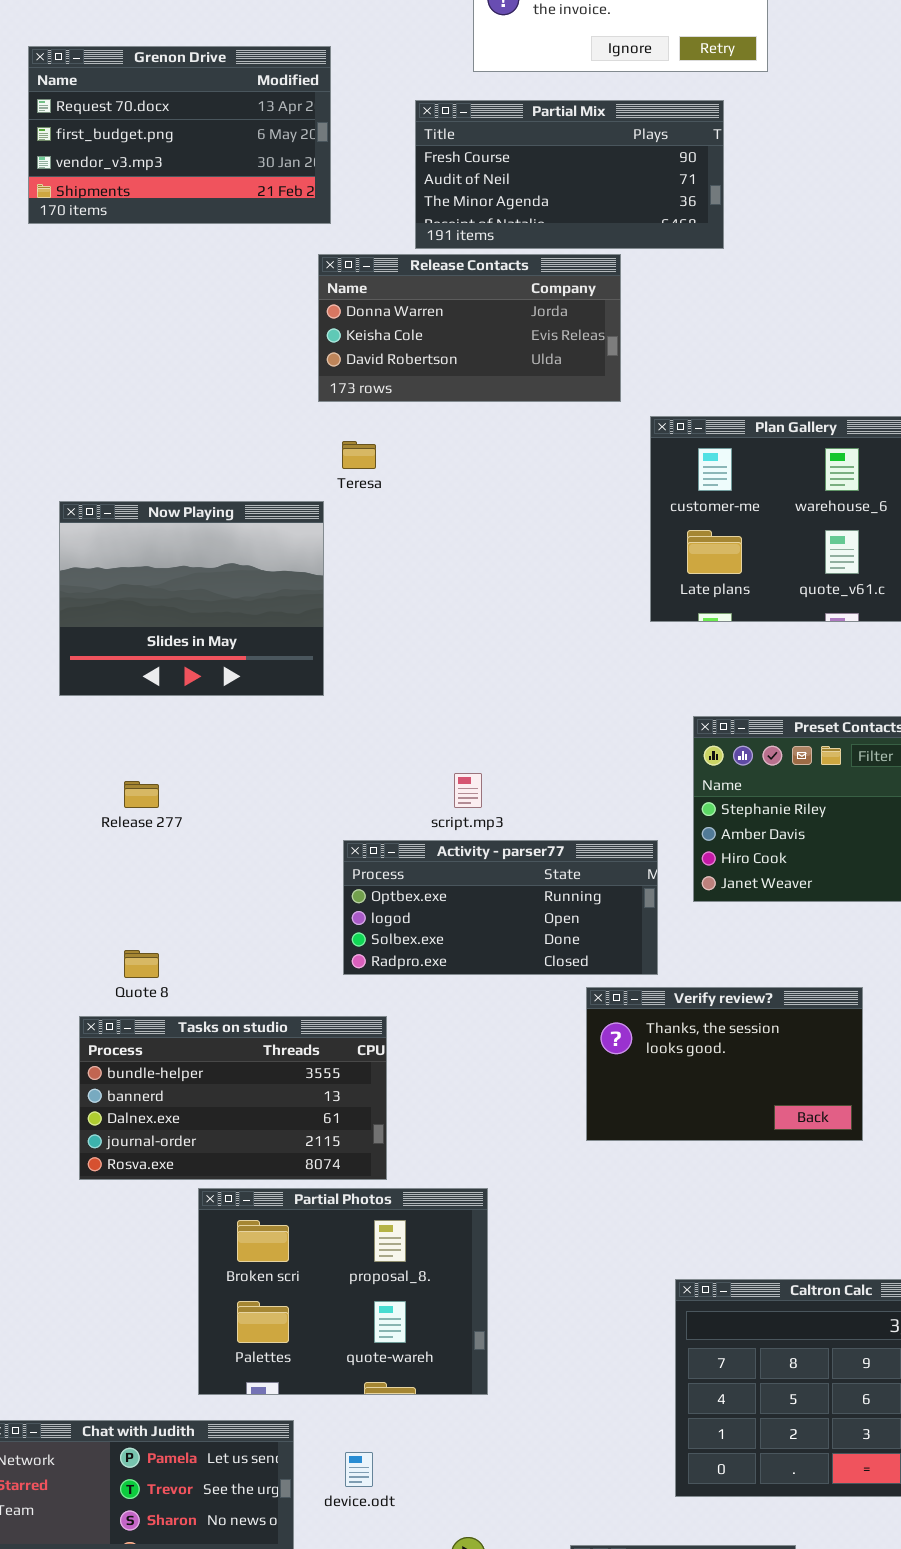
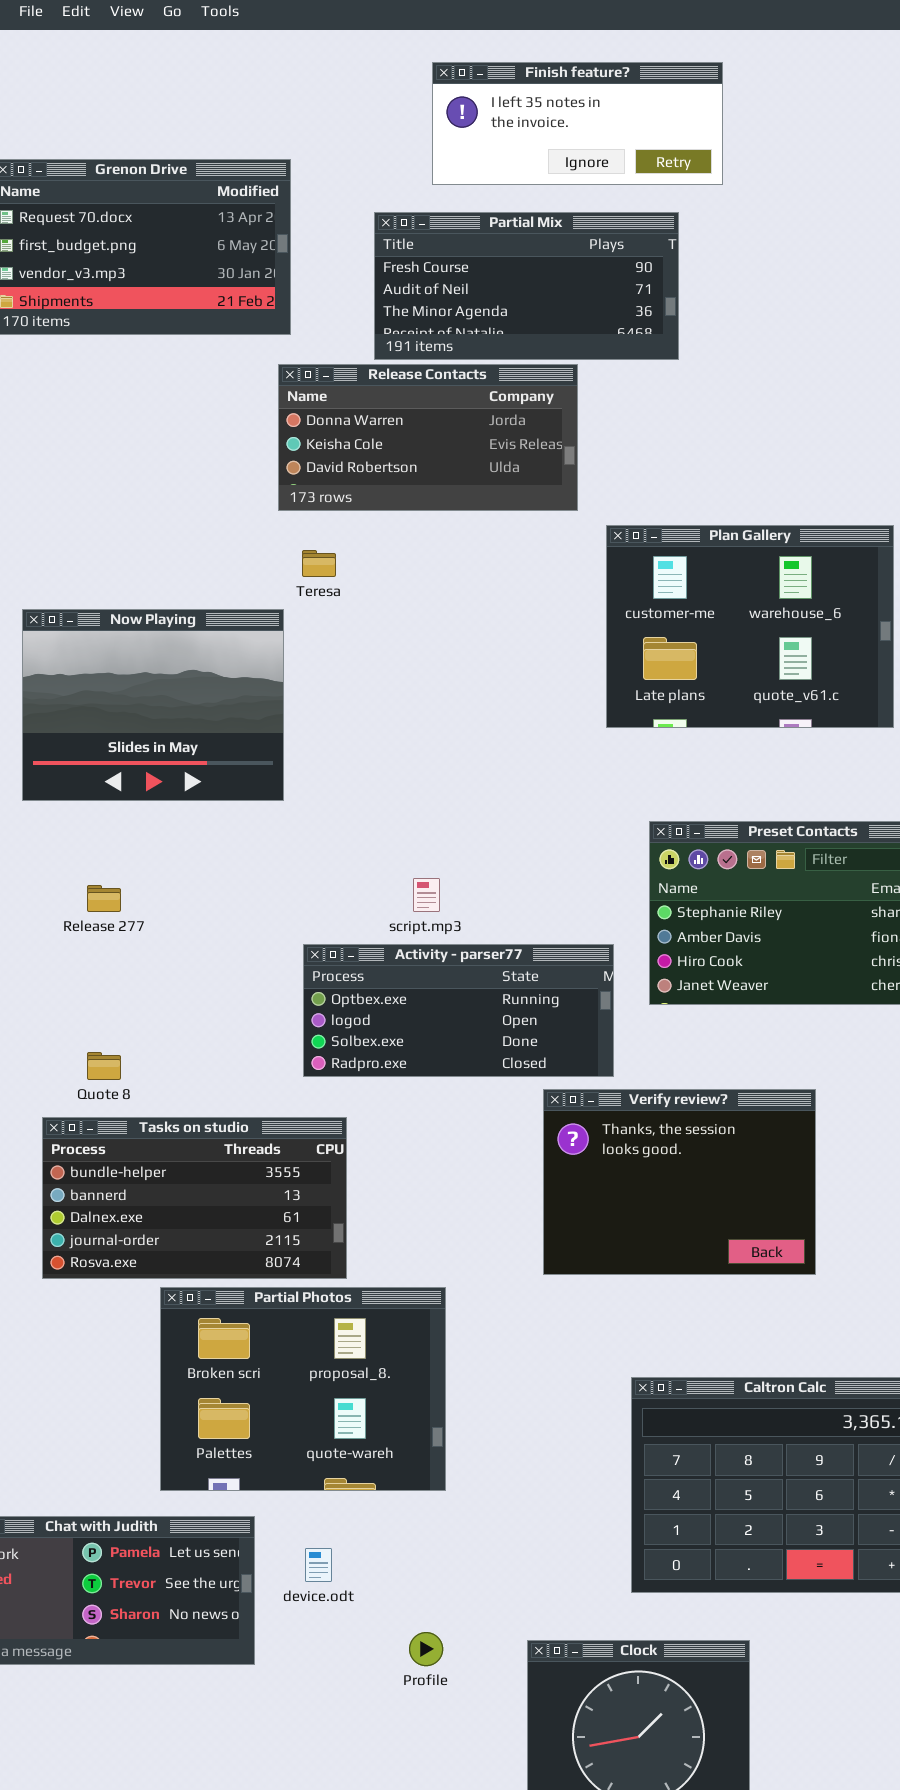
Verify review?: [586,987,863,1141] -> [543,1089,816,1275], resized

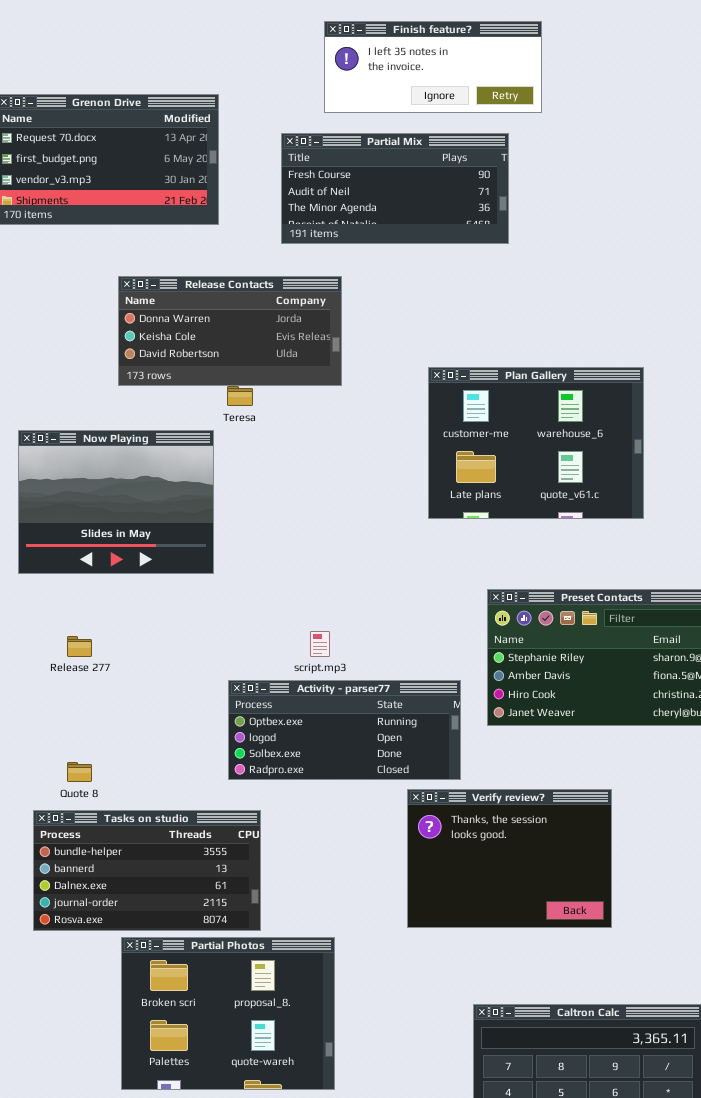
Release Contacts: [278,364,578,511] -> [118,276,342,386], moved
Plan Gallery: [606,525,894,728] -> [428,367,644,519], moved

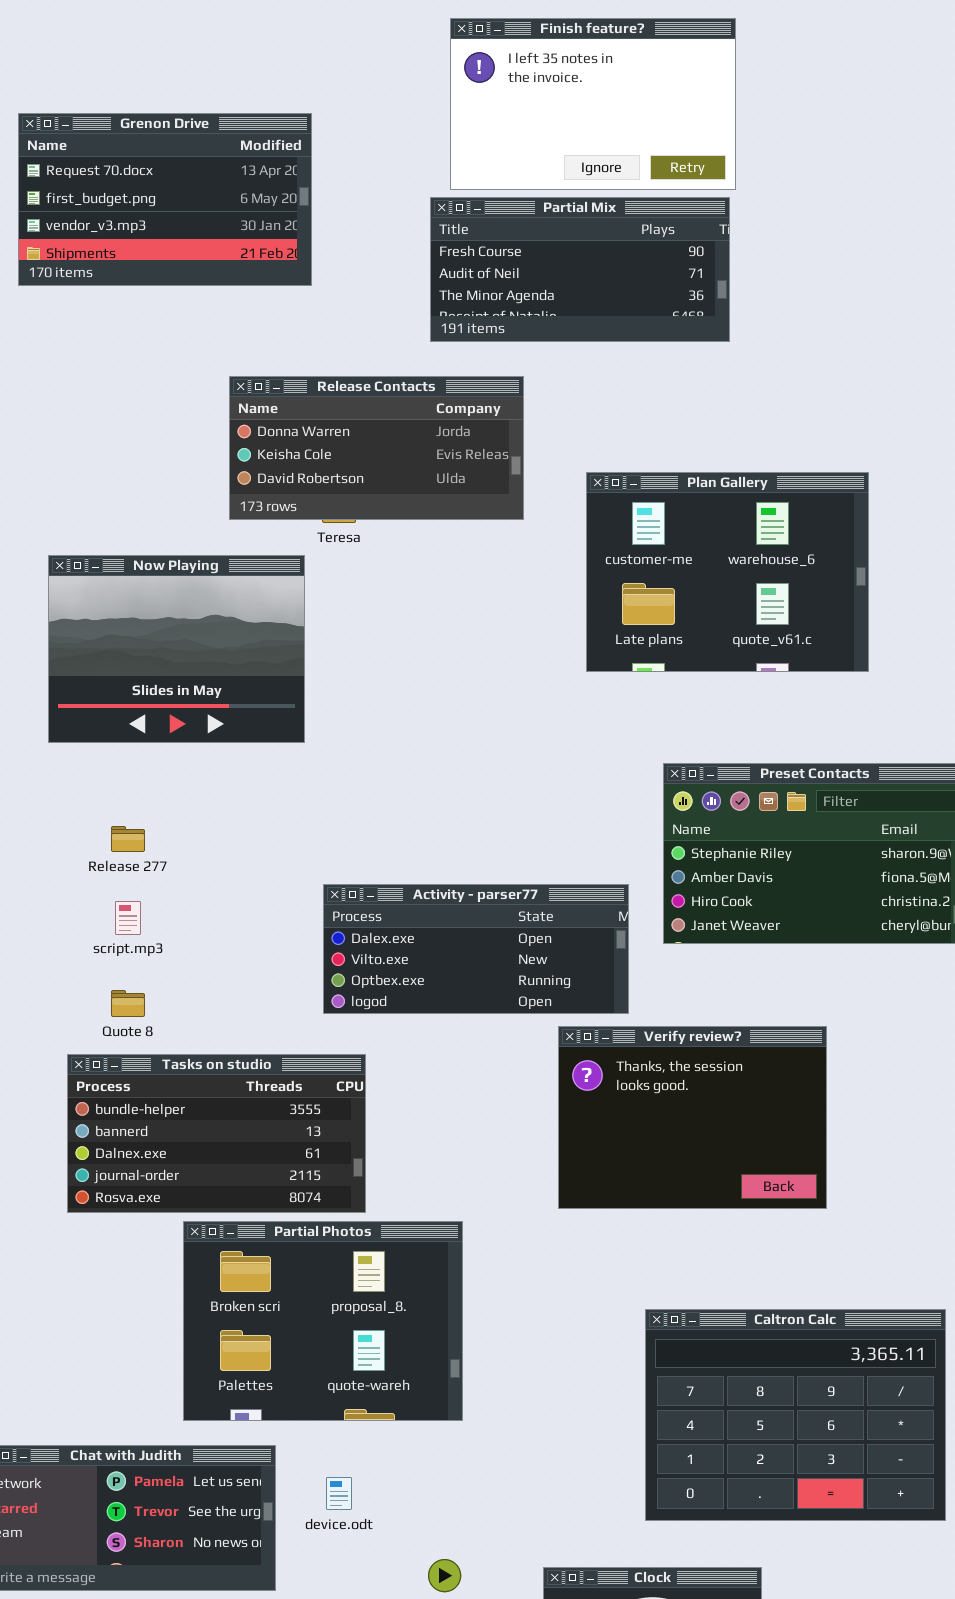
Finish feature?: [324,21,542,113] -> [450,18,736,190], resized
Partial Mix: [281,133,509,244] -> [430,197,730,342], moved
Release Contacts: [118,276,342,386] -> [229,376,524,520], moved
script.mp3: [310,631,330,657] -> [115,901,141,935], moved
Activity - parser77: [228,680,461,780] -> [323,884,629,1014], scrolled up 2 rows

